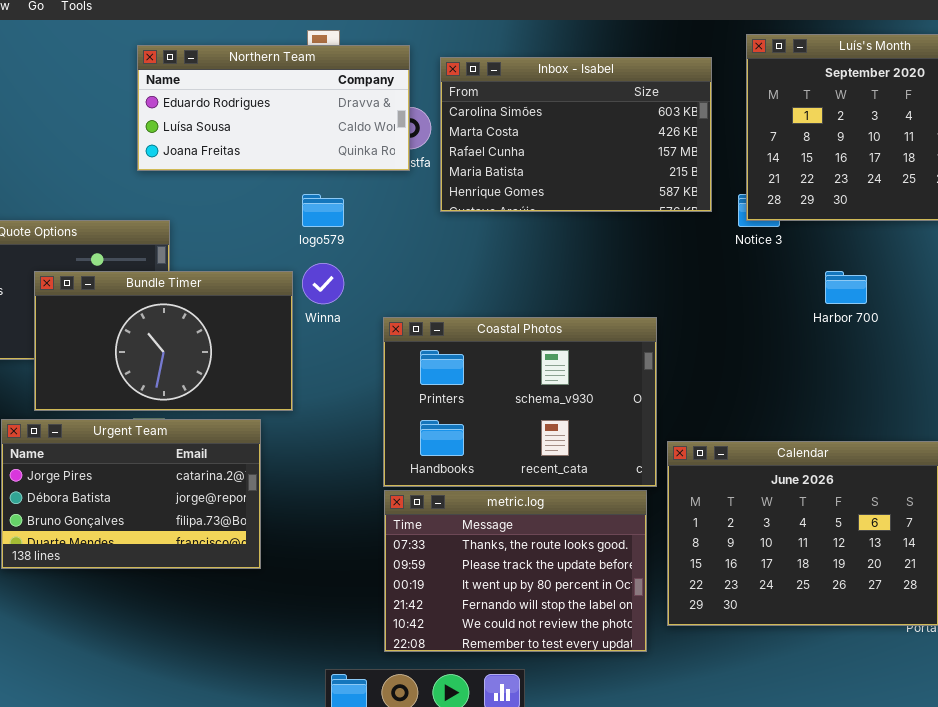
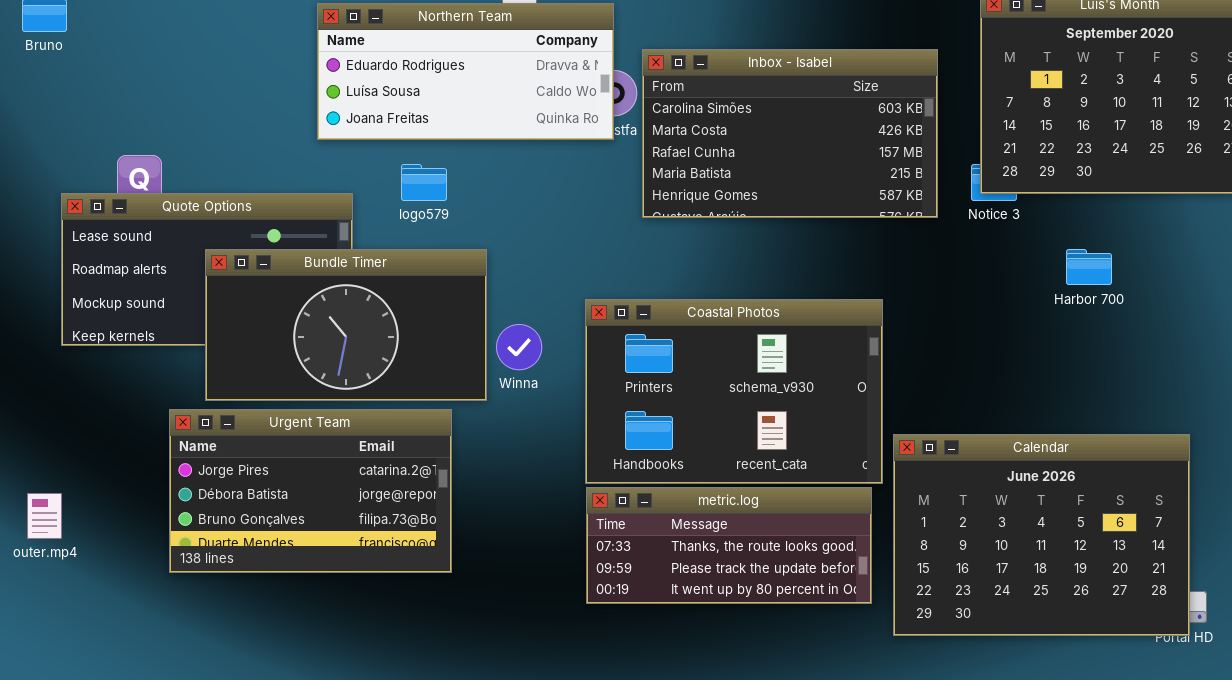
Inbox - Isabel: [440,57,712,212] -> [642,49,938,218], moved
logo579: [302,194,344,227] -> [401,164,447,201], moved
Winna: [302,263,344,304] -> [496,324,542,370], moved
metric.log: [384,490,647,652] -> [586,487,872,604], resized

